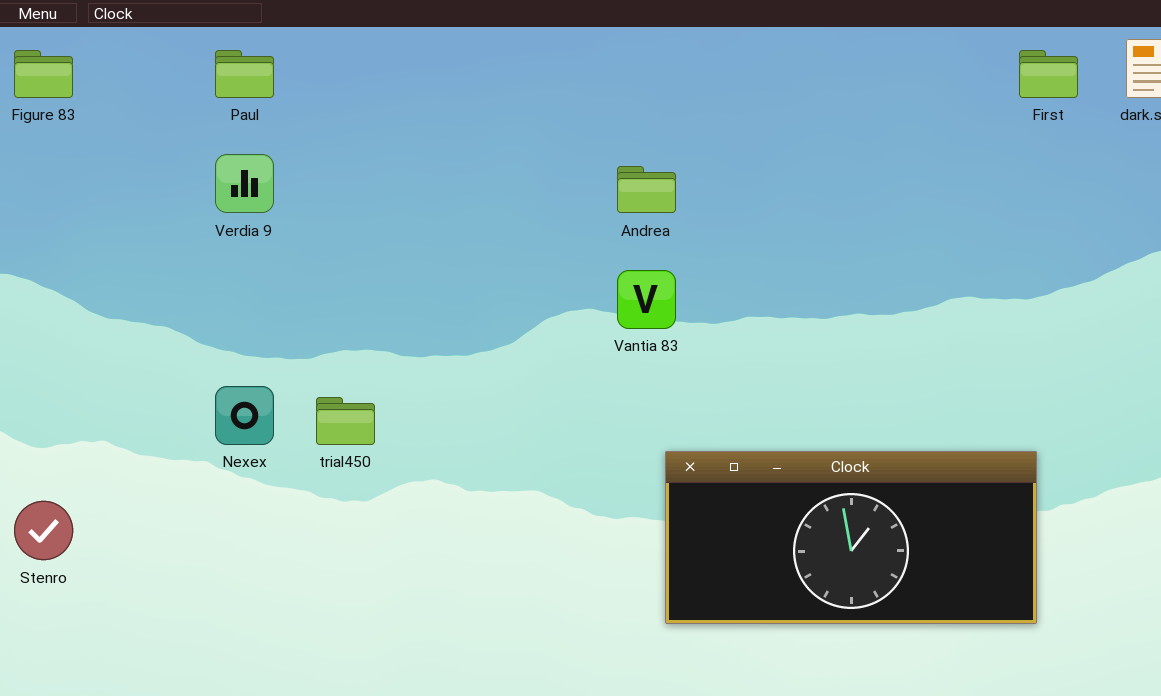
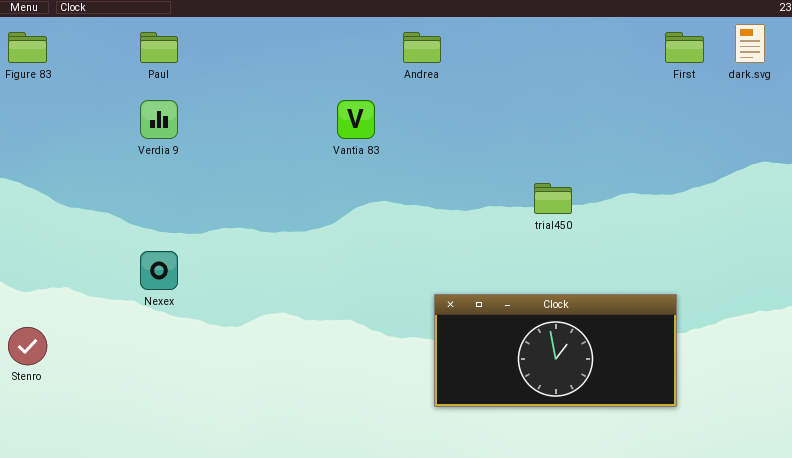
Andrea: [617,166,676,213] -> [403,32,441,63], moved
Vantia 83: [617,270,676,329] -> [337,100,375,139], moved
trial450: [316,397,375,445] -> [534,183,572,214], moved

